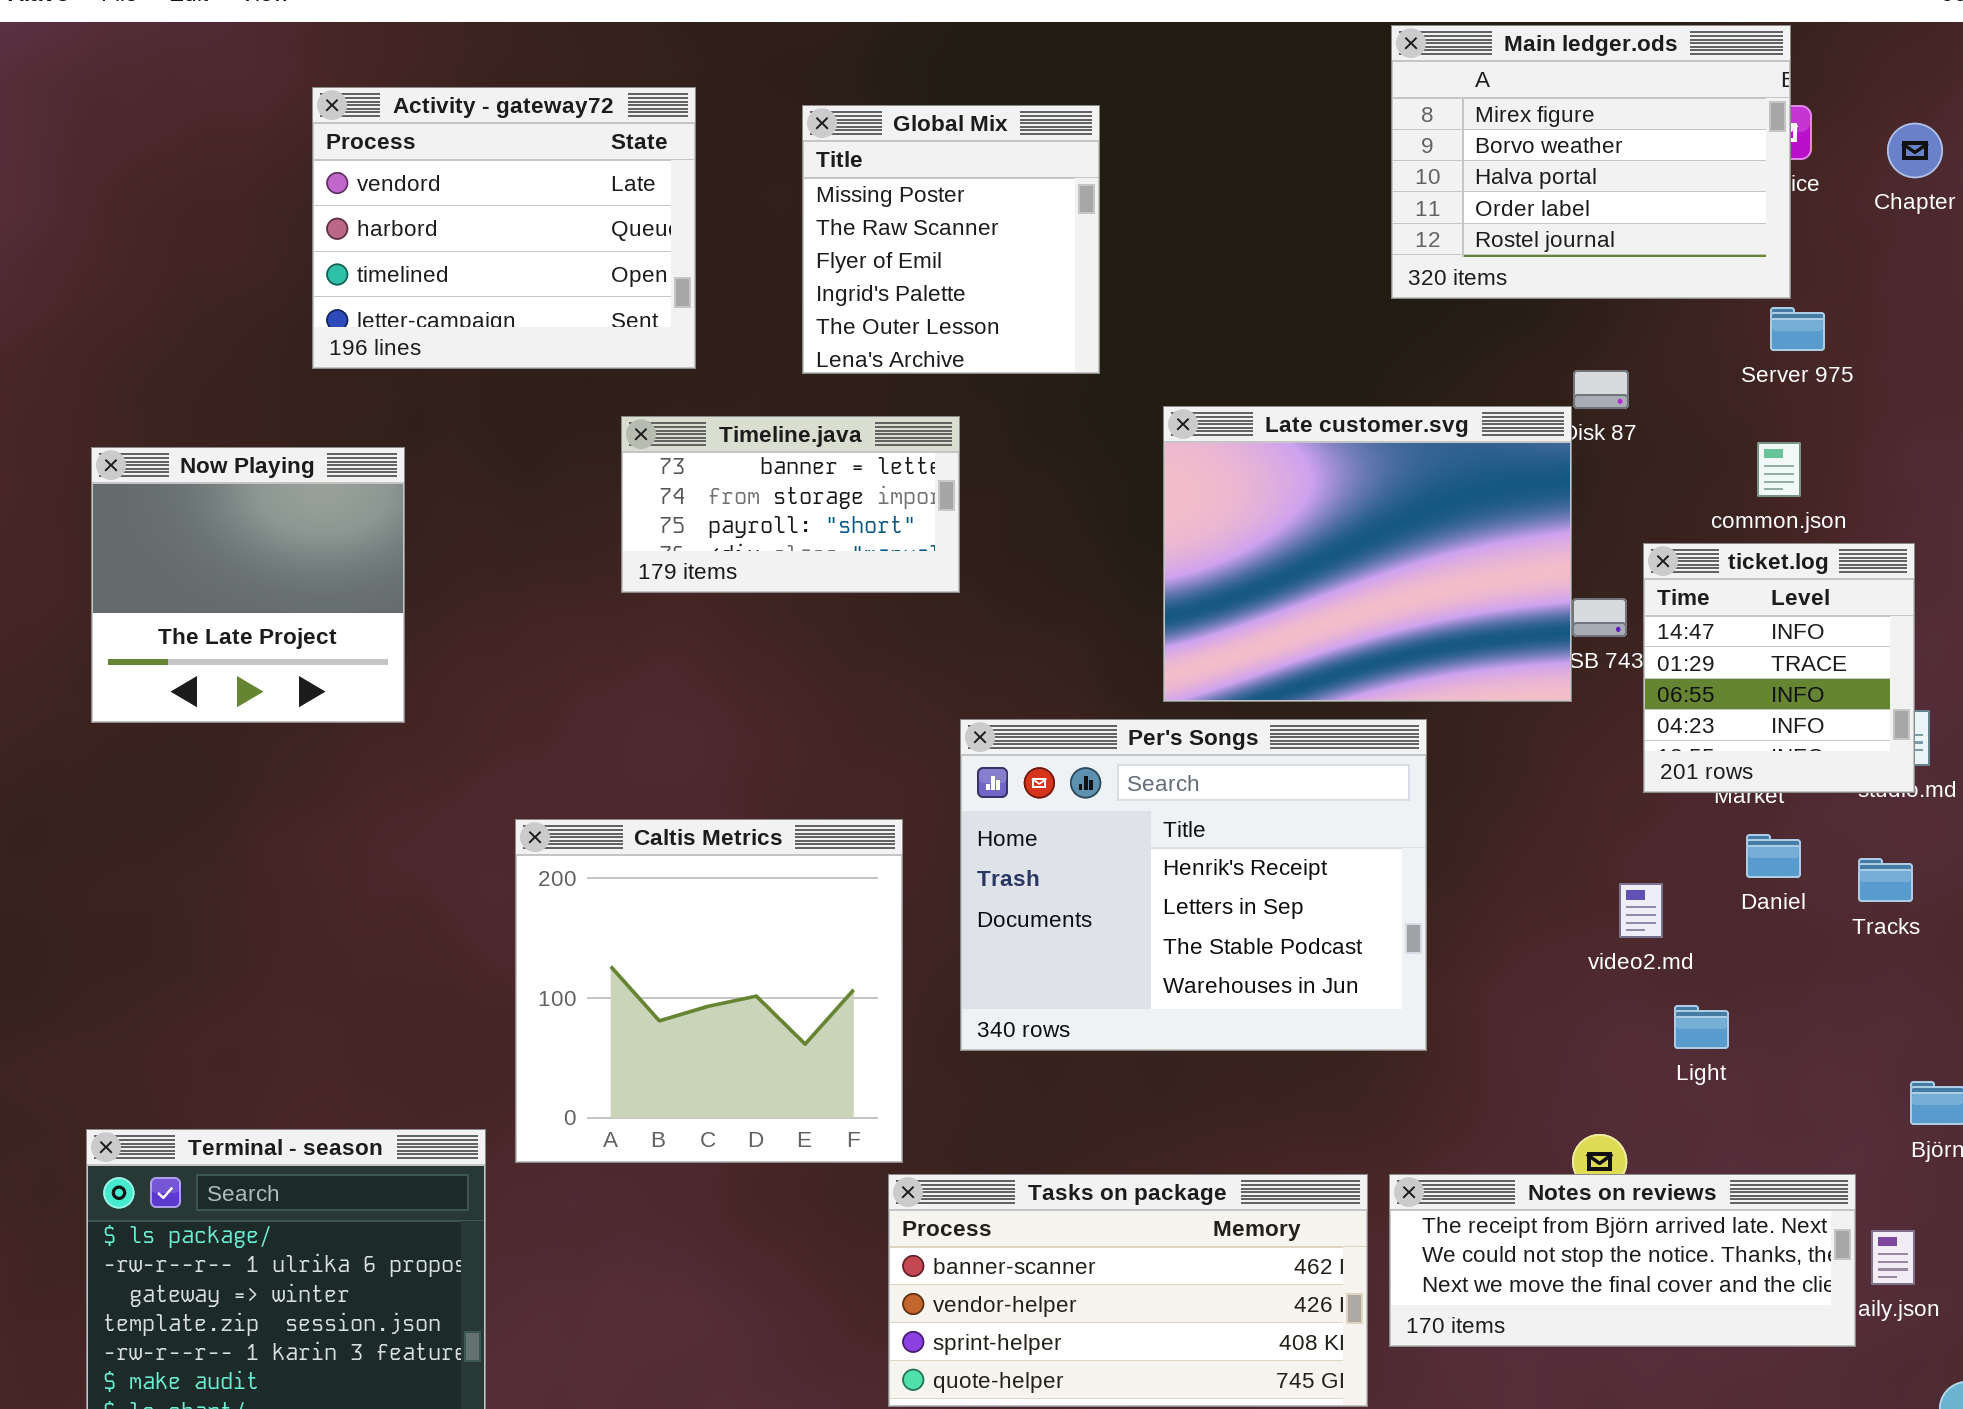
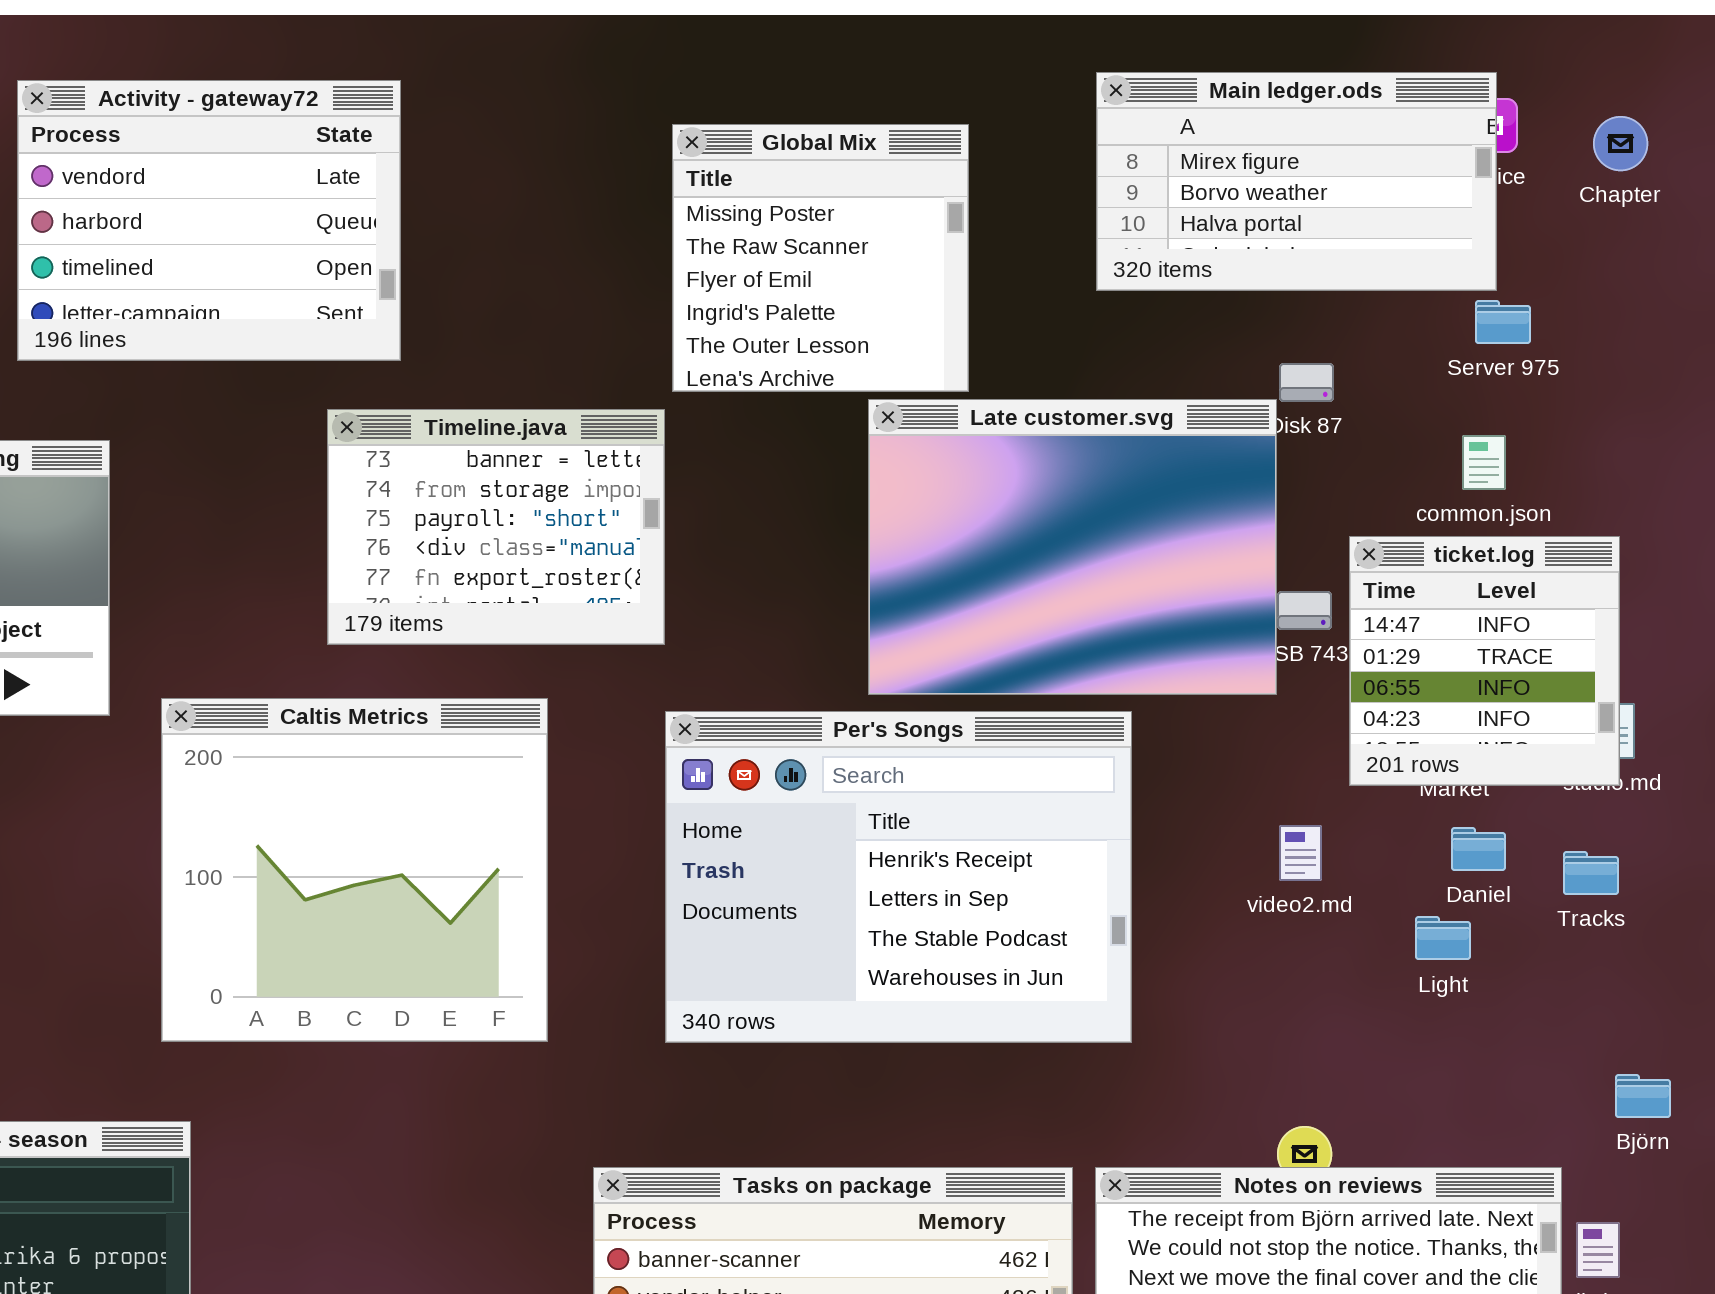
Main ledger.ods: [1391,25,1791,299] -> [1096,72,1497,291], resized
Global Mix: [802,105,1100,374] -> [672,124,969,392], moved
Timeline.java: [621,416,960,593] -> [327,409,665,645], resized
Caltis Metrics: [515,819,903,1163] -> [161,698,548,1042], moved
video2.md: [1619,883,1663,938] -> [1279,825,1322,881], moved
Light: [1674,1005,1729,1049] -> [1415,916,1471,960], moved

